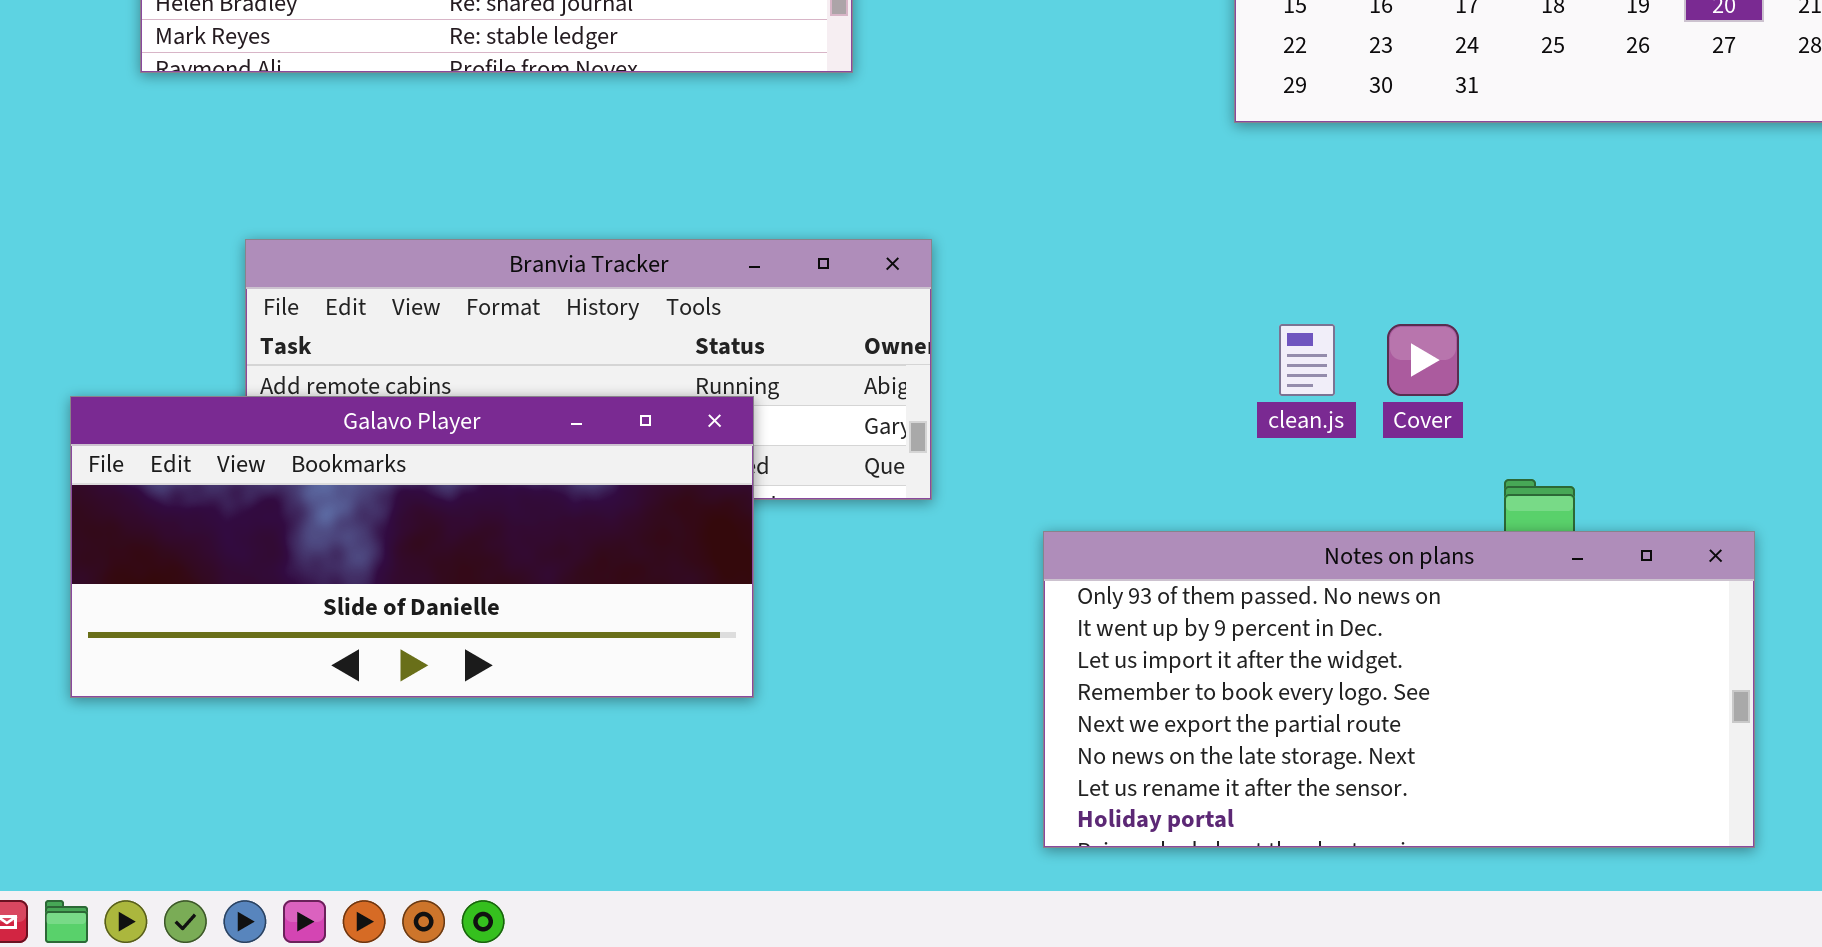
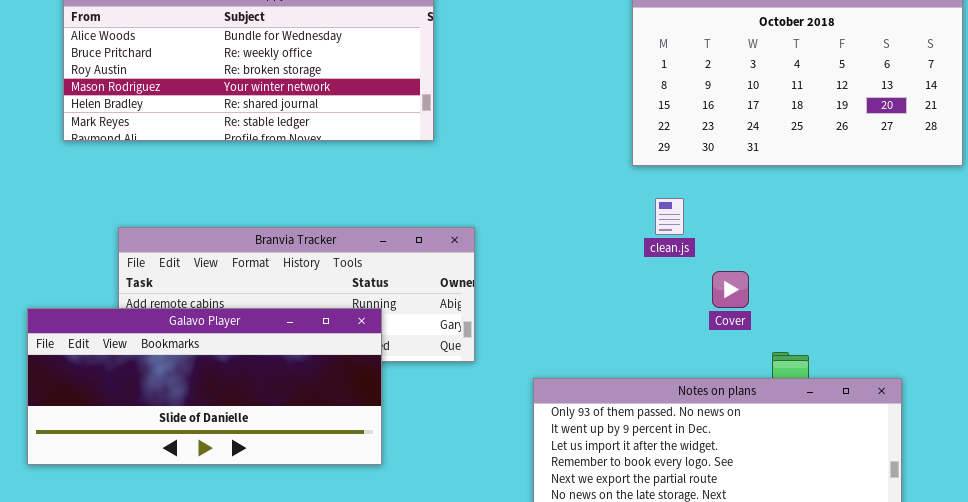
clean.js: [1279,324,1335,396] -> [655,198,684,235], moved

